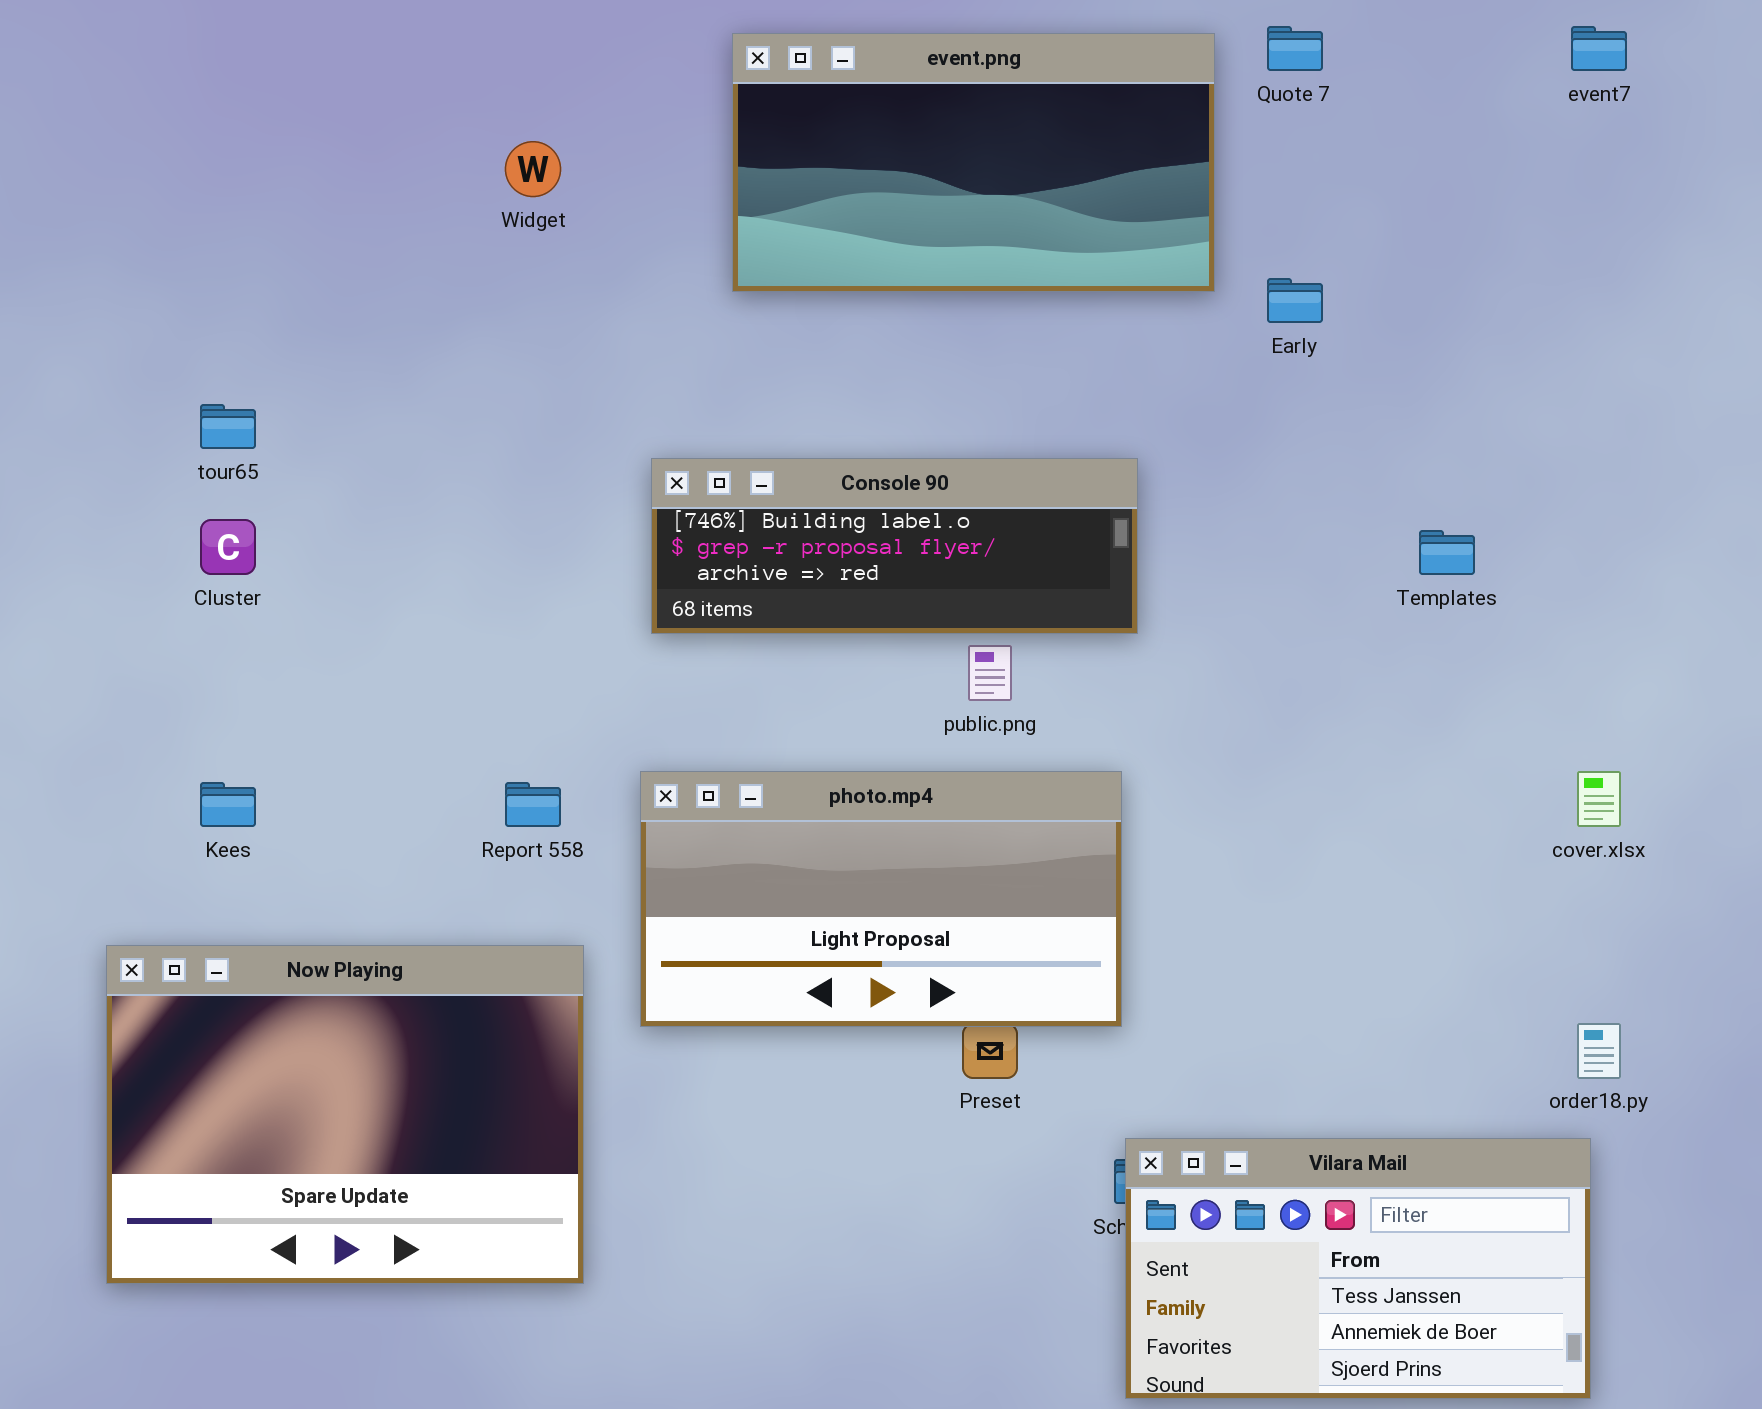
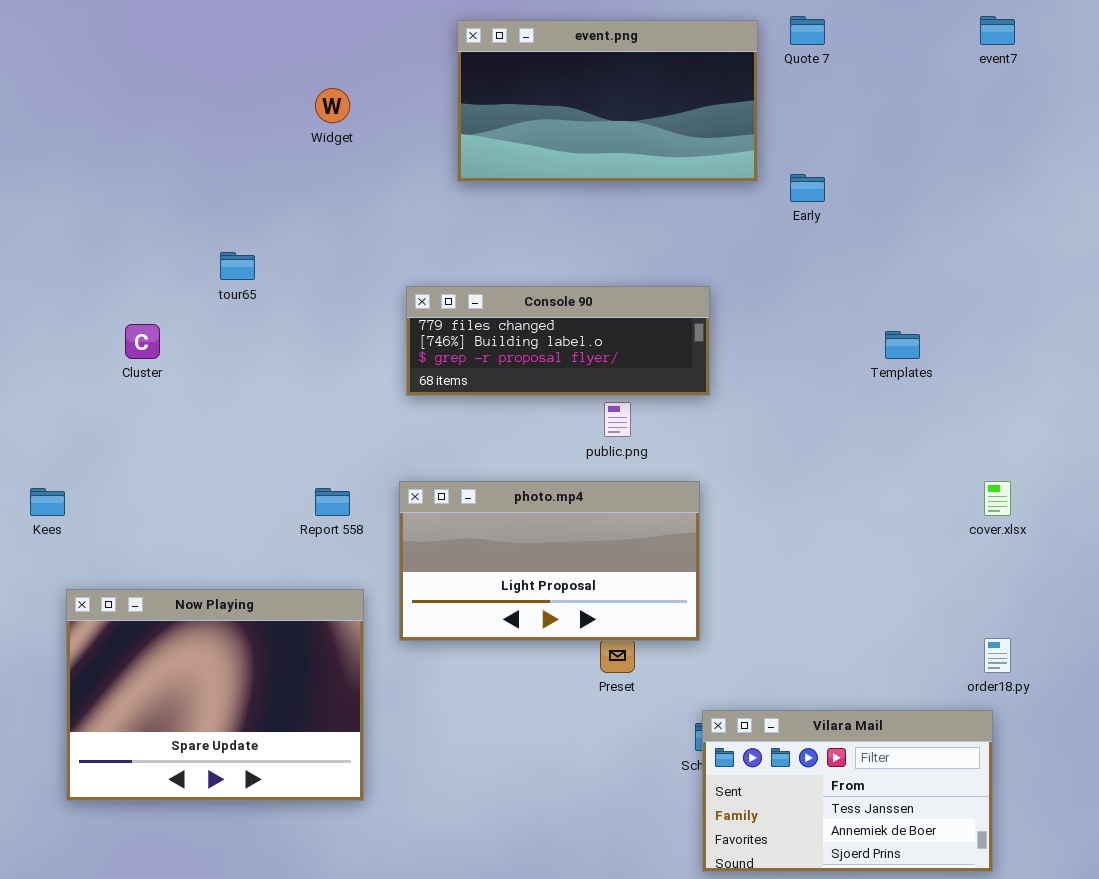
tour65: [200,404,256,449] -> [220,252,255,280], moved
Console 90: [651,458,1138,634] -> [406,286,710,396], scrolled up 1 row
Kees: [200,782,256,827] -> [30,488,65,516], moved

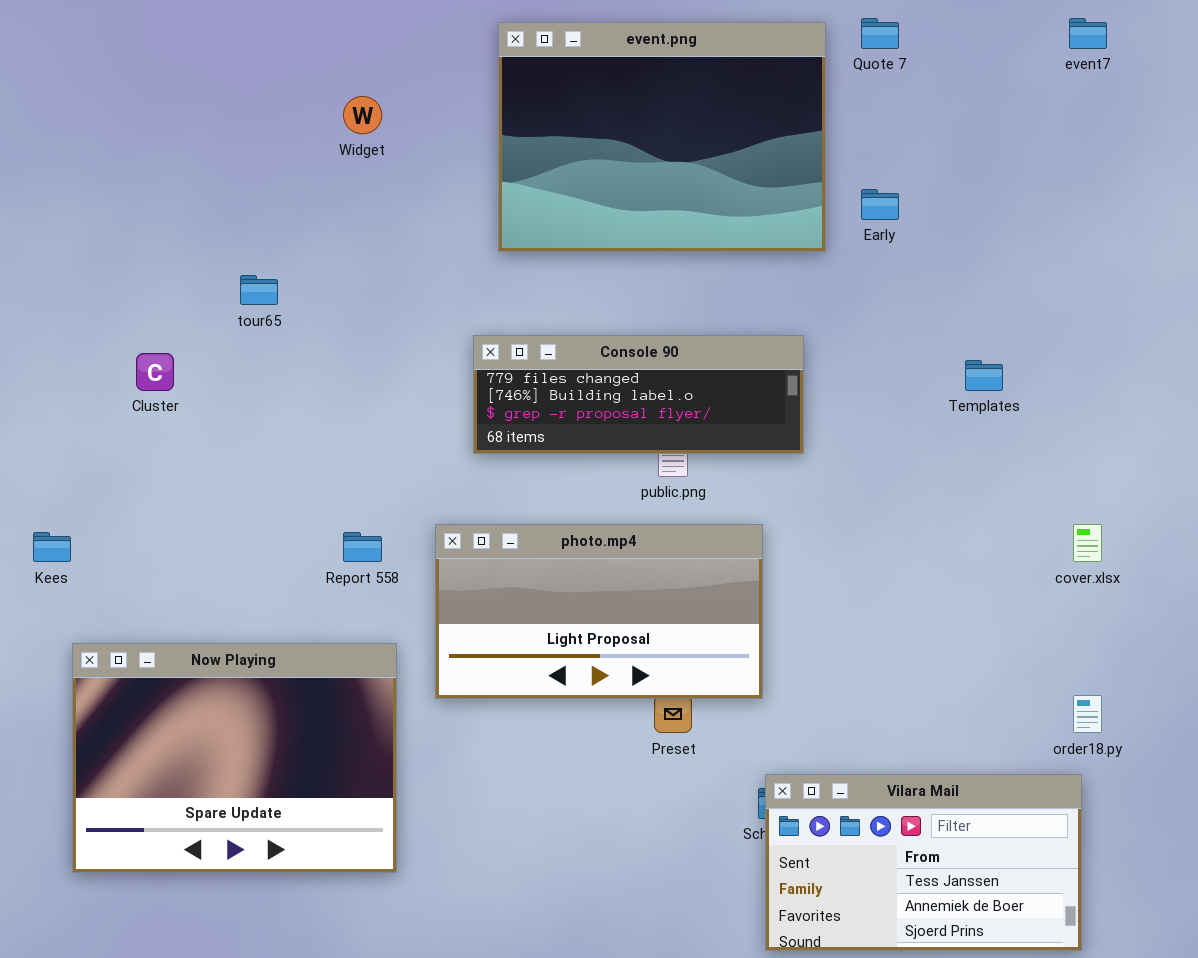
event.png: [457,20,758,182] -> [498,22,826,252], resized
Console 90: [406,286,710,396] -> [473,335,804,454], moved

